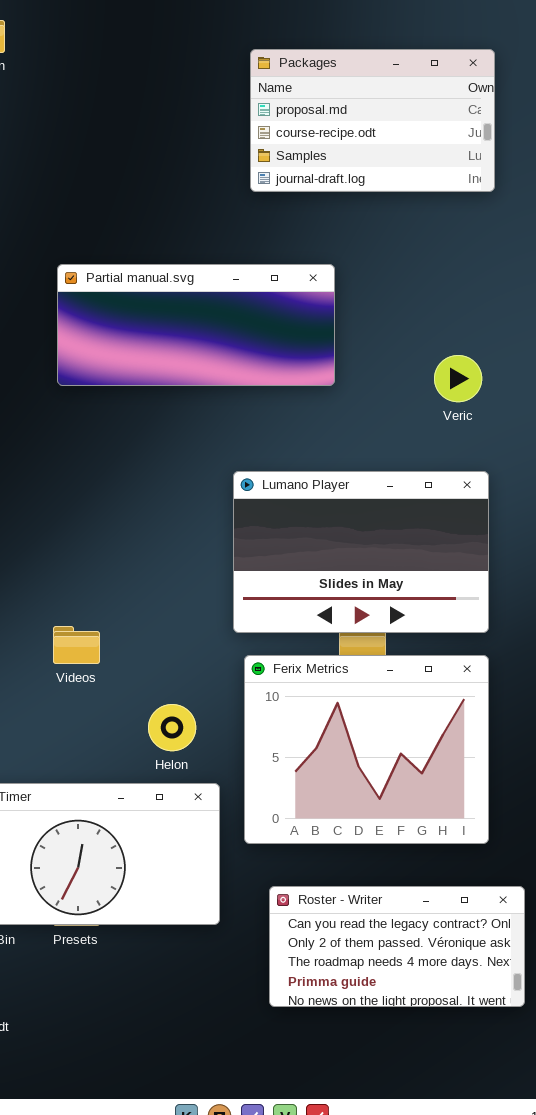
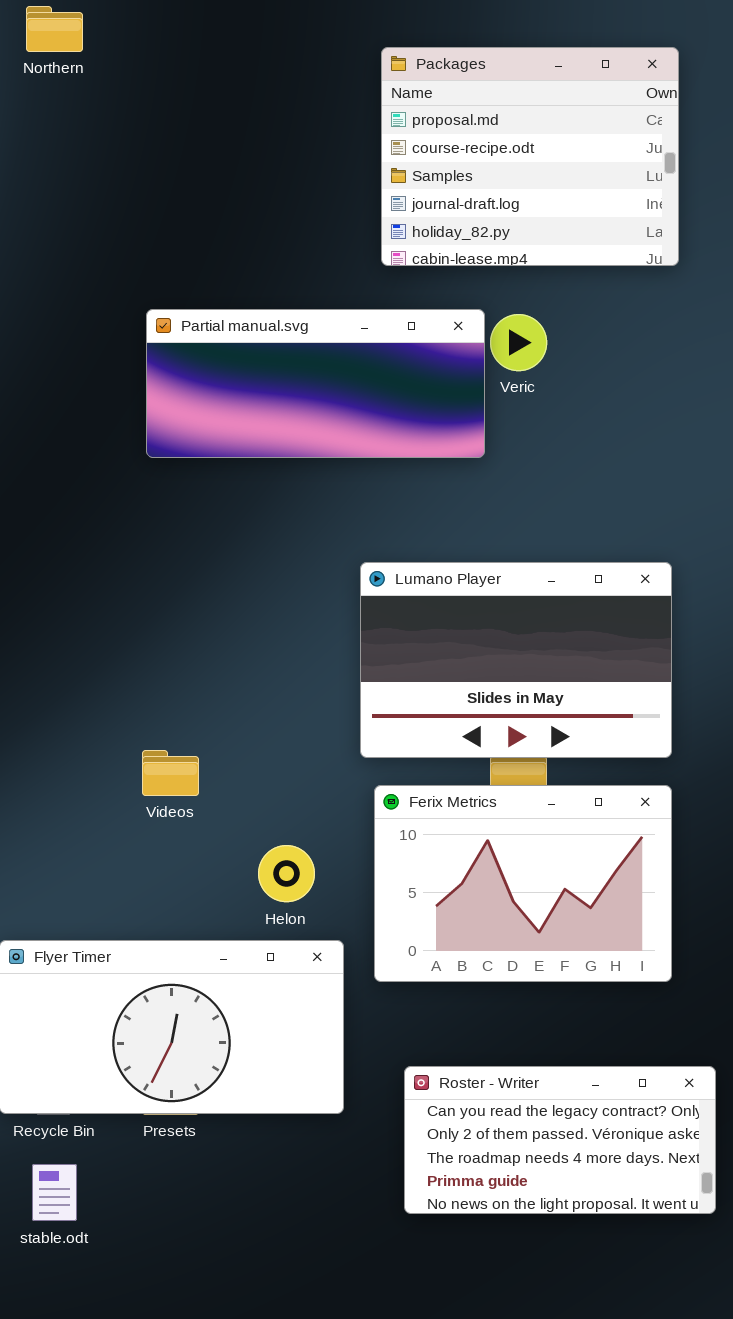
Packages: [250,49,495,192] -> [381,47,679,266], resized
Veric: [434,355,482,402] -> [490,314,547,371], moved
Ferix Metrics: [244,655,489,844] -> [374,785,672,982], resized

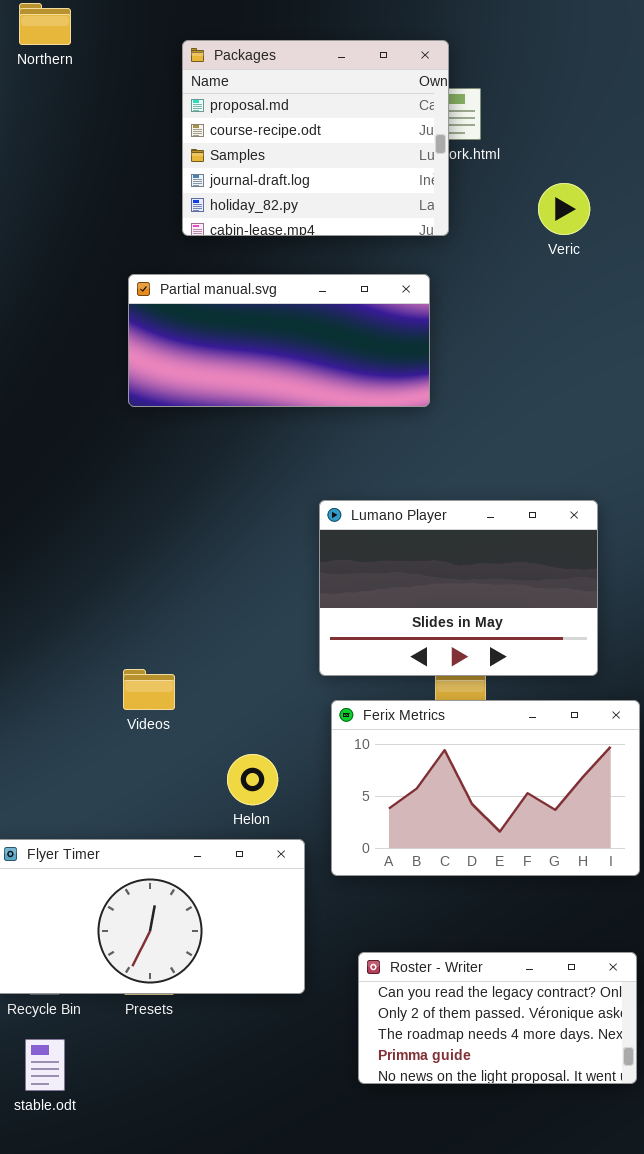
Packages: [381,47,679,266] -> [182,40,449,236], moved
Veric: [490,314,547,371] -> [538,183,590,235], moved
Ferix Metrics: [374,785,672,982] -> [331,700,640,876], resized

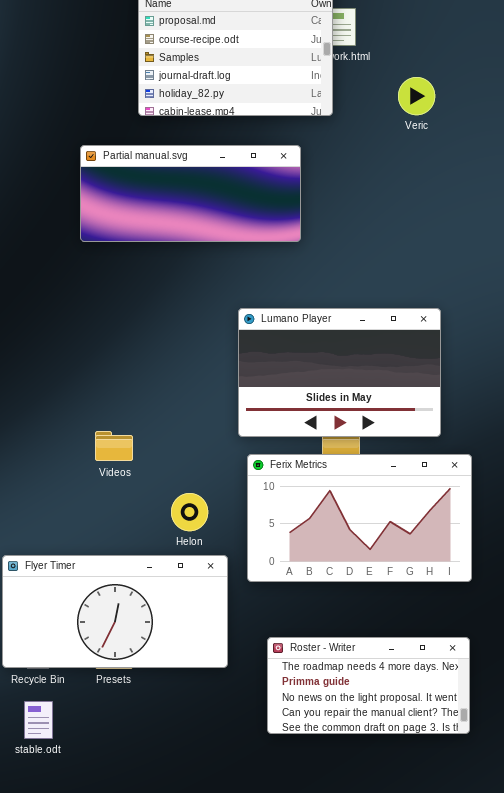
Partial manual.svg: [128,274,430,407] -> [80,145,301,242], moved
Roster - Writer: [358,952,637,1084] -> [267,637,470,734], scrolled down 2 rows

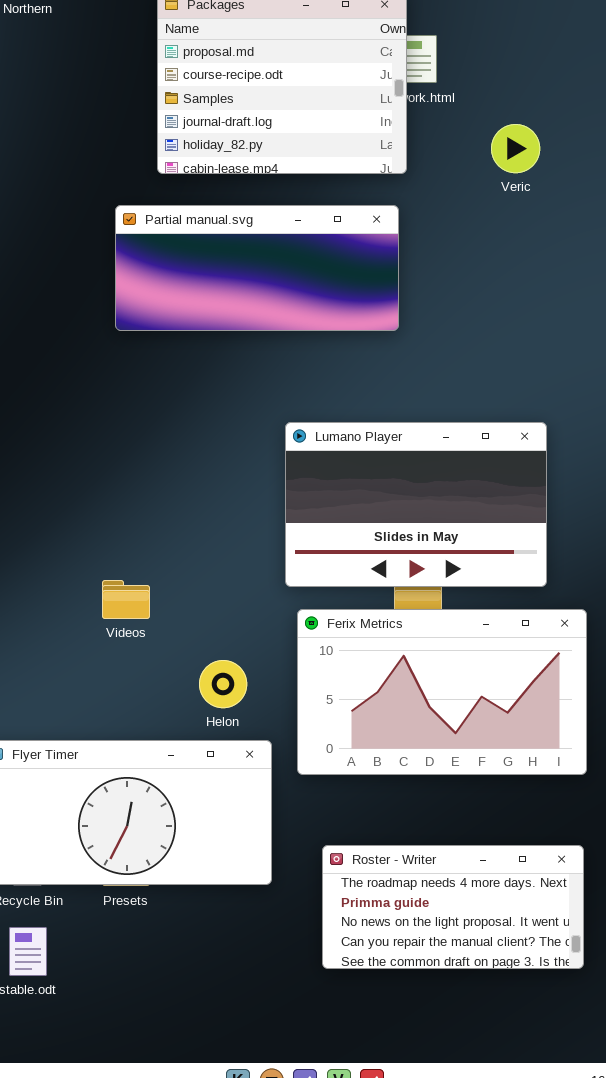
Partial manual.svg: [80,145,301,242] -> [115,205,399,331], moved

